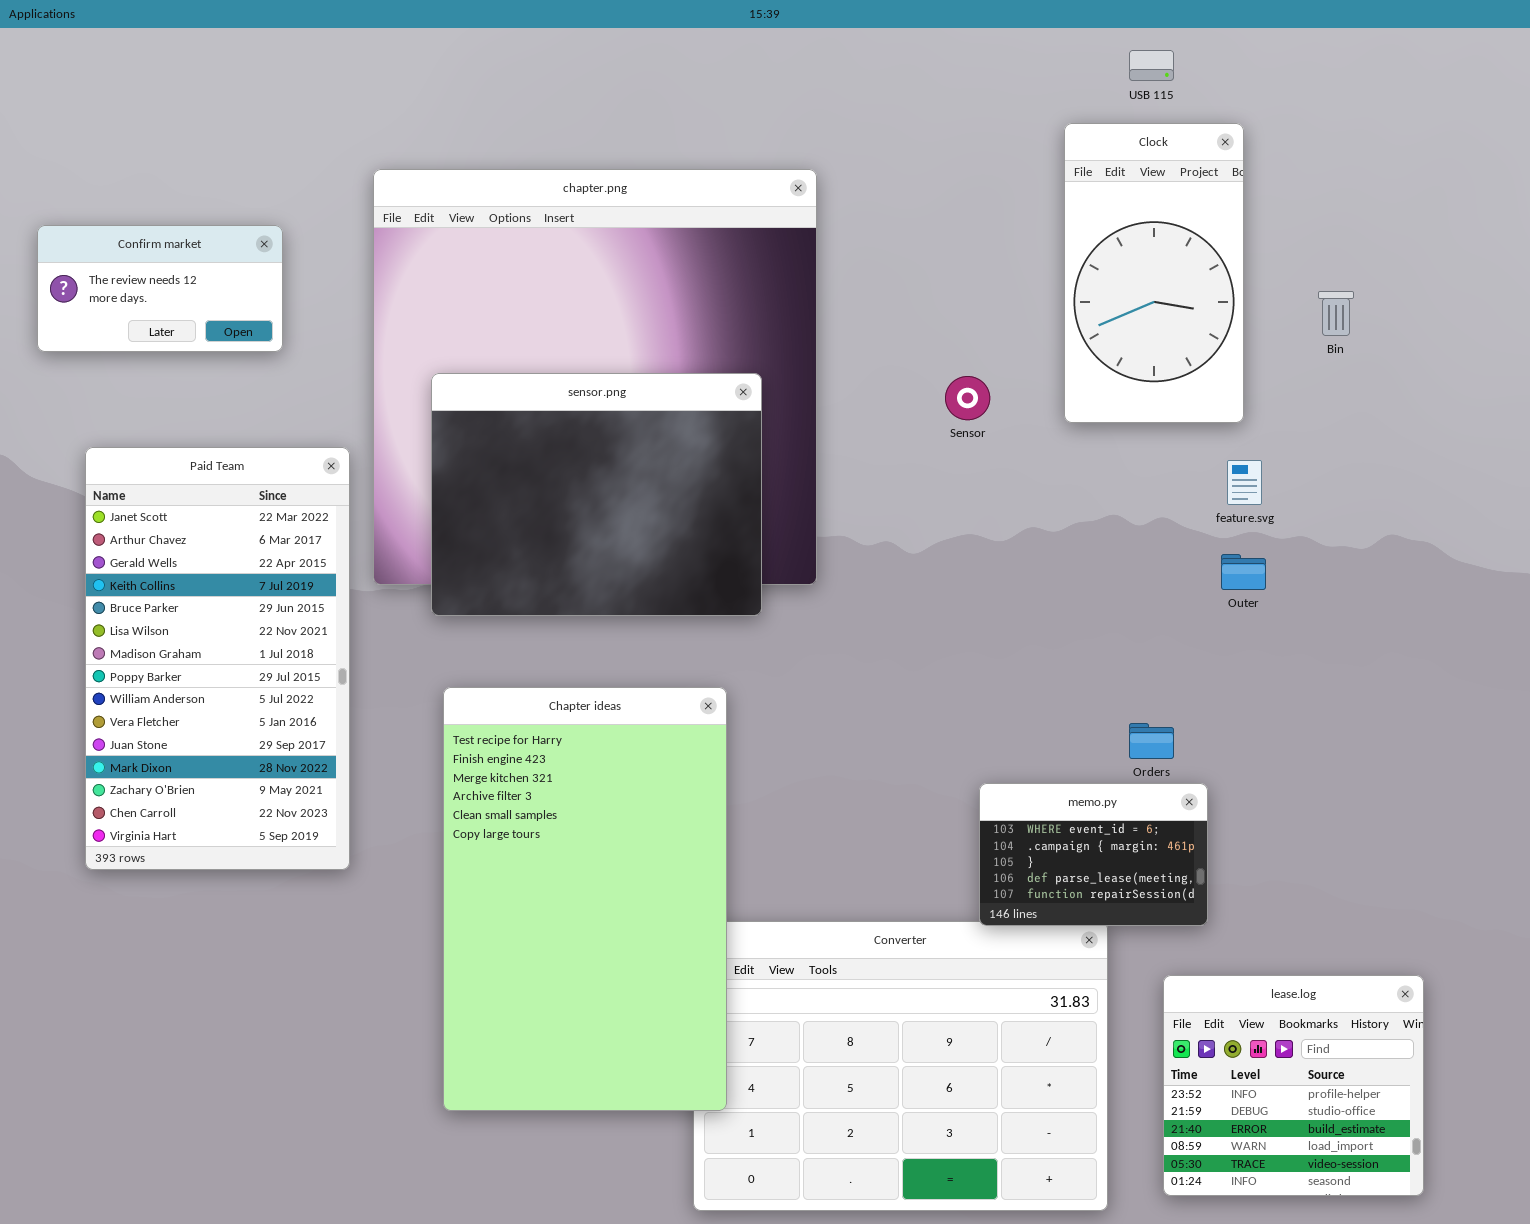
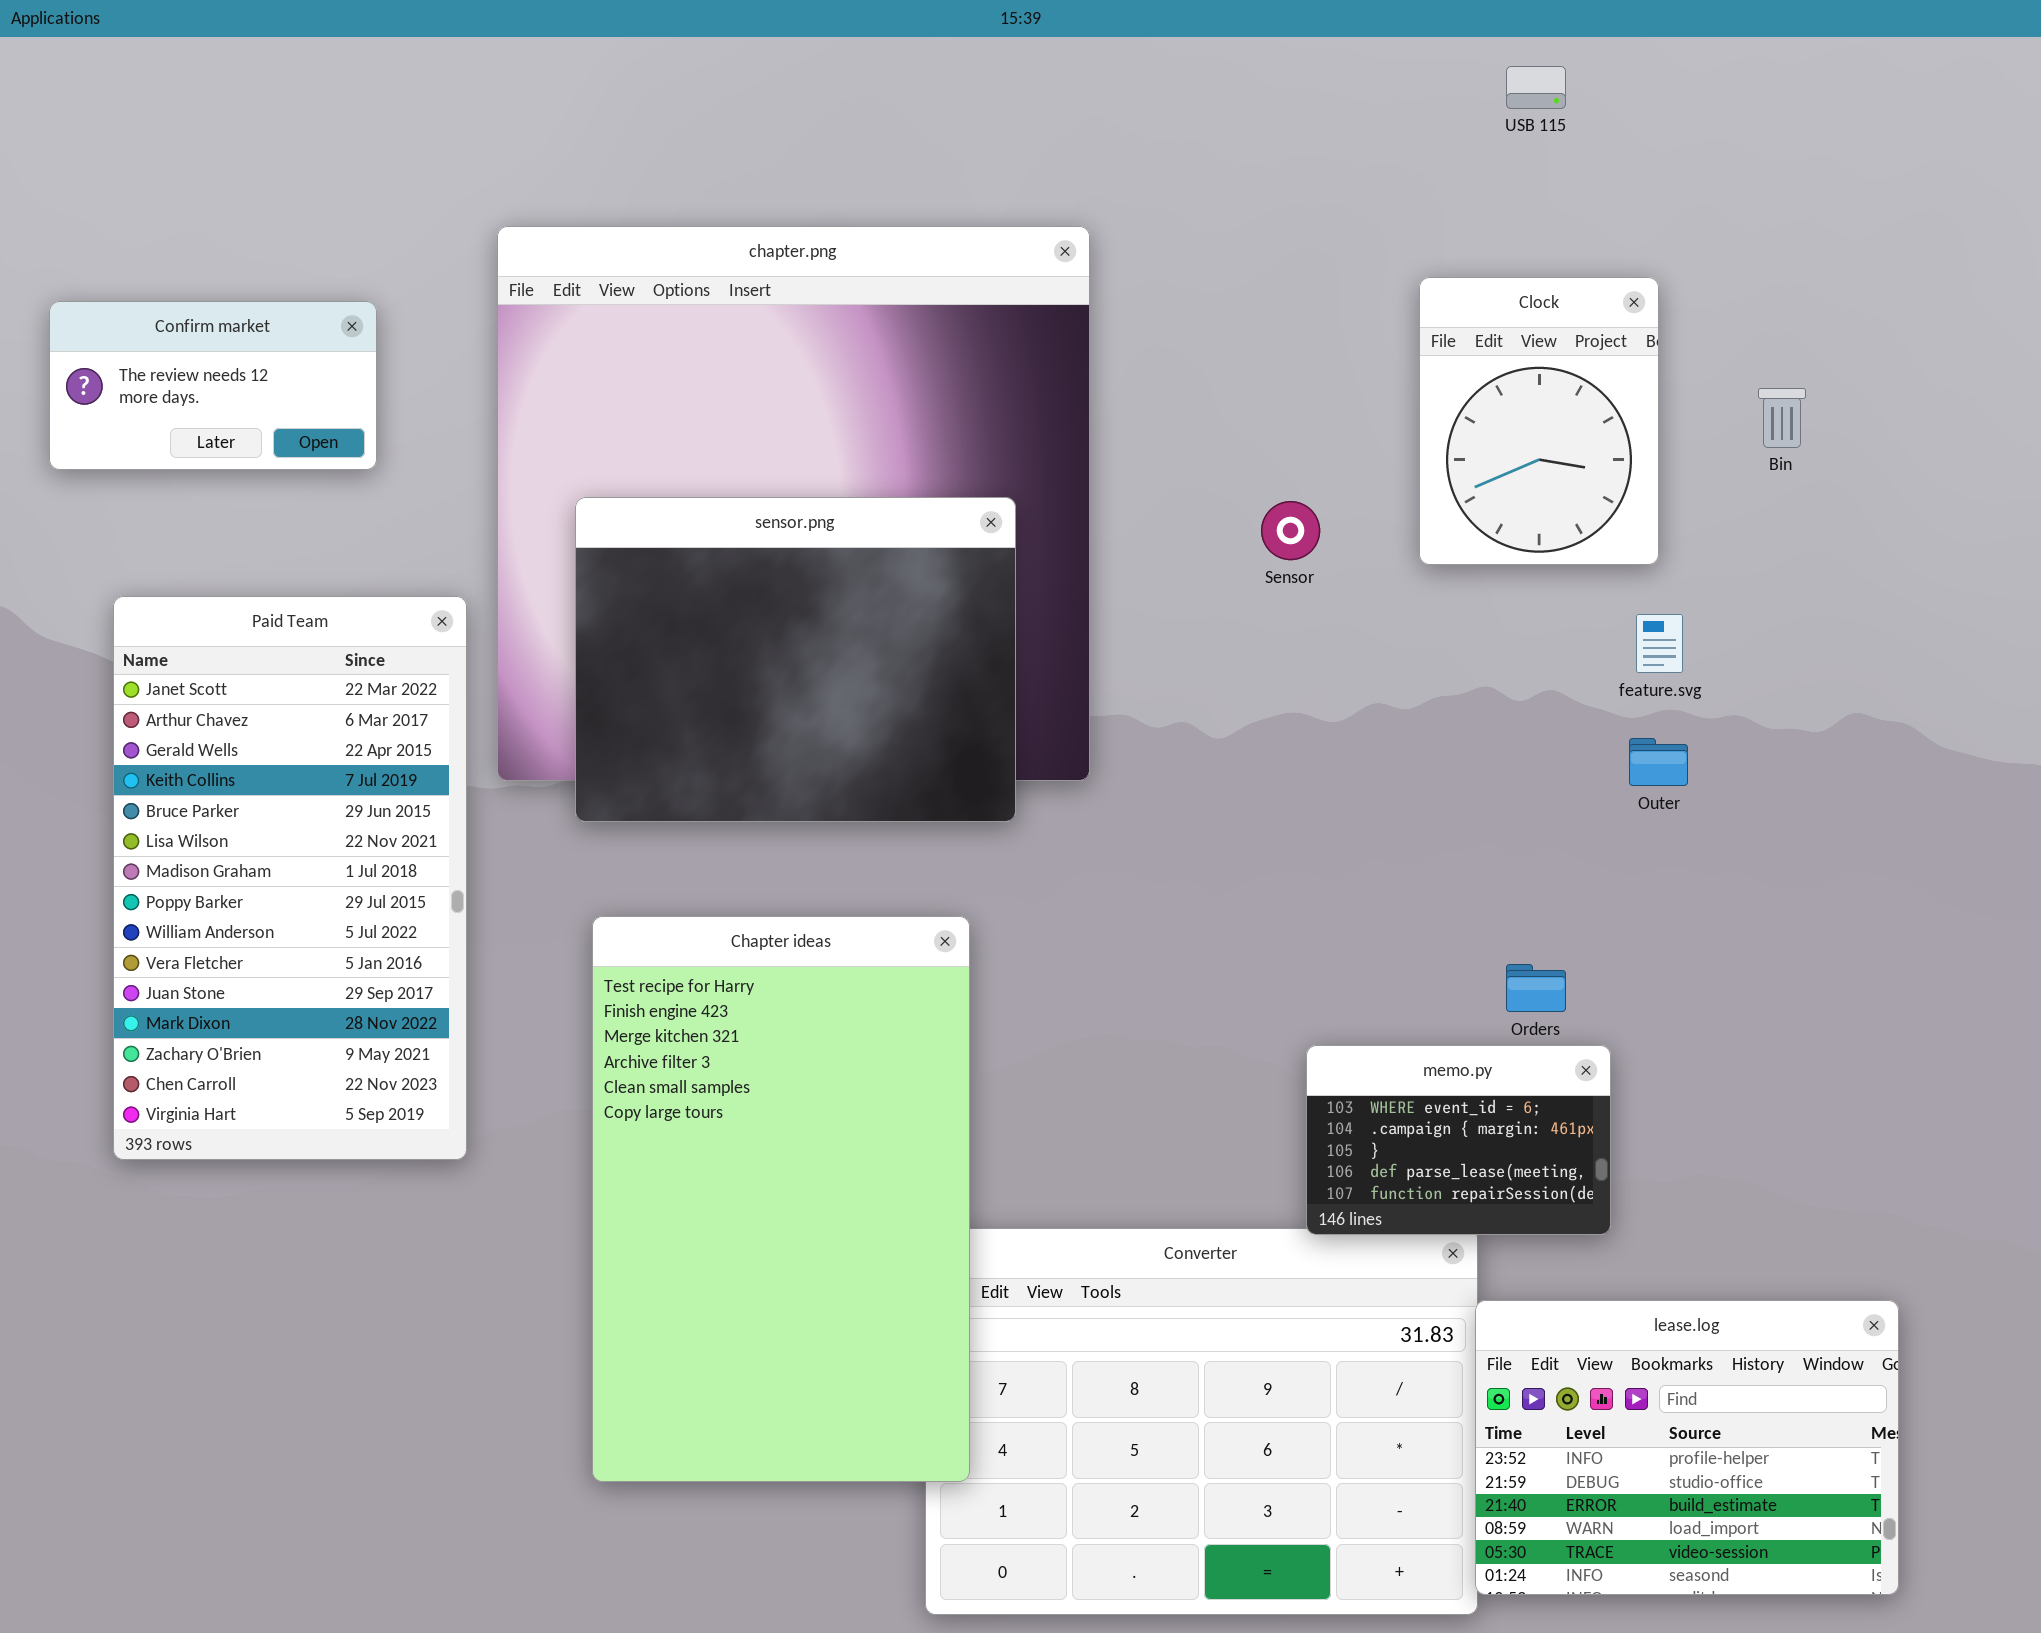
Clock: [1064,123,1244,423] -> [1419,277,1659,565], resized
lease.log: [1163,975,1424,1196] -> [1475,1300,1899,1595], resized

